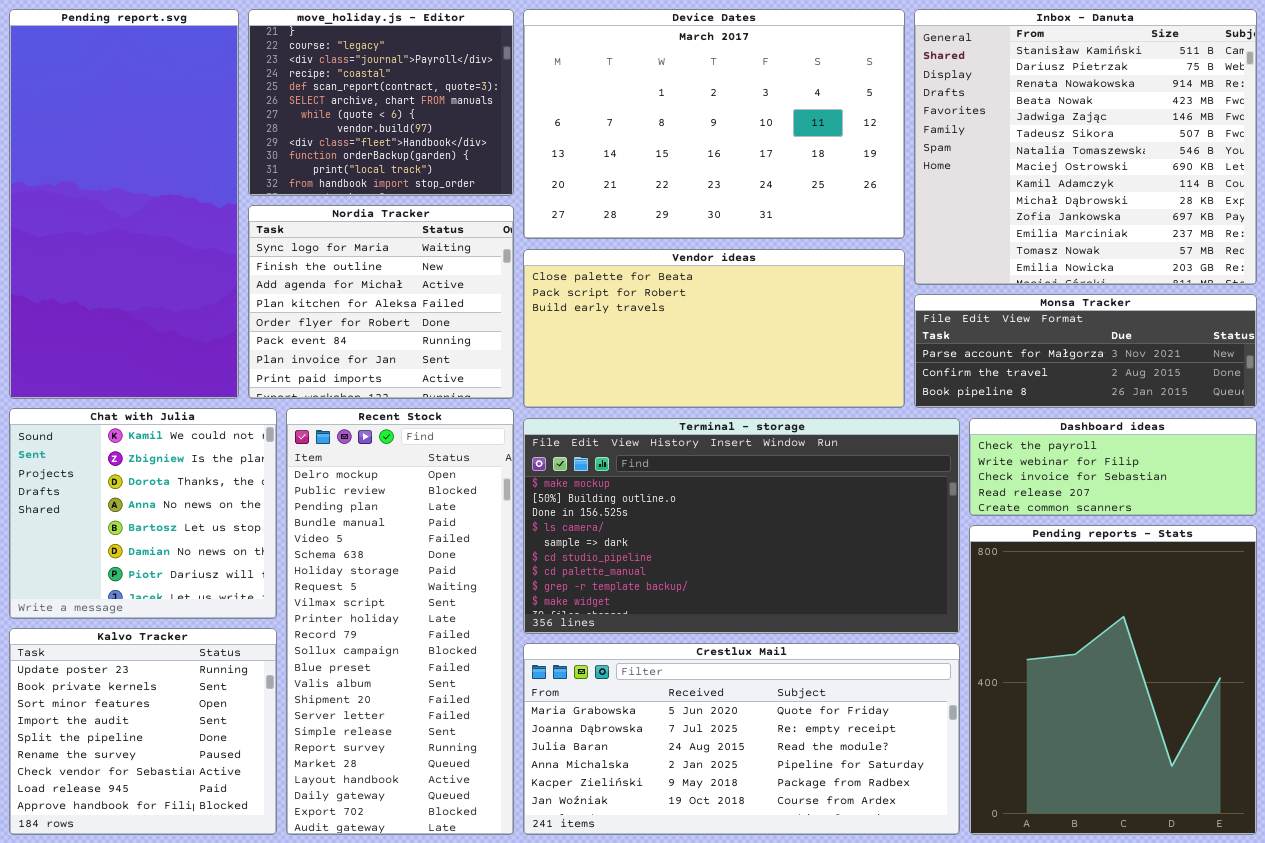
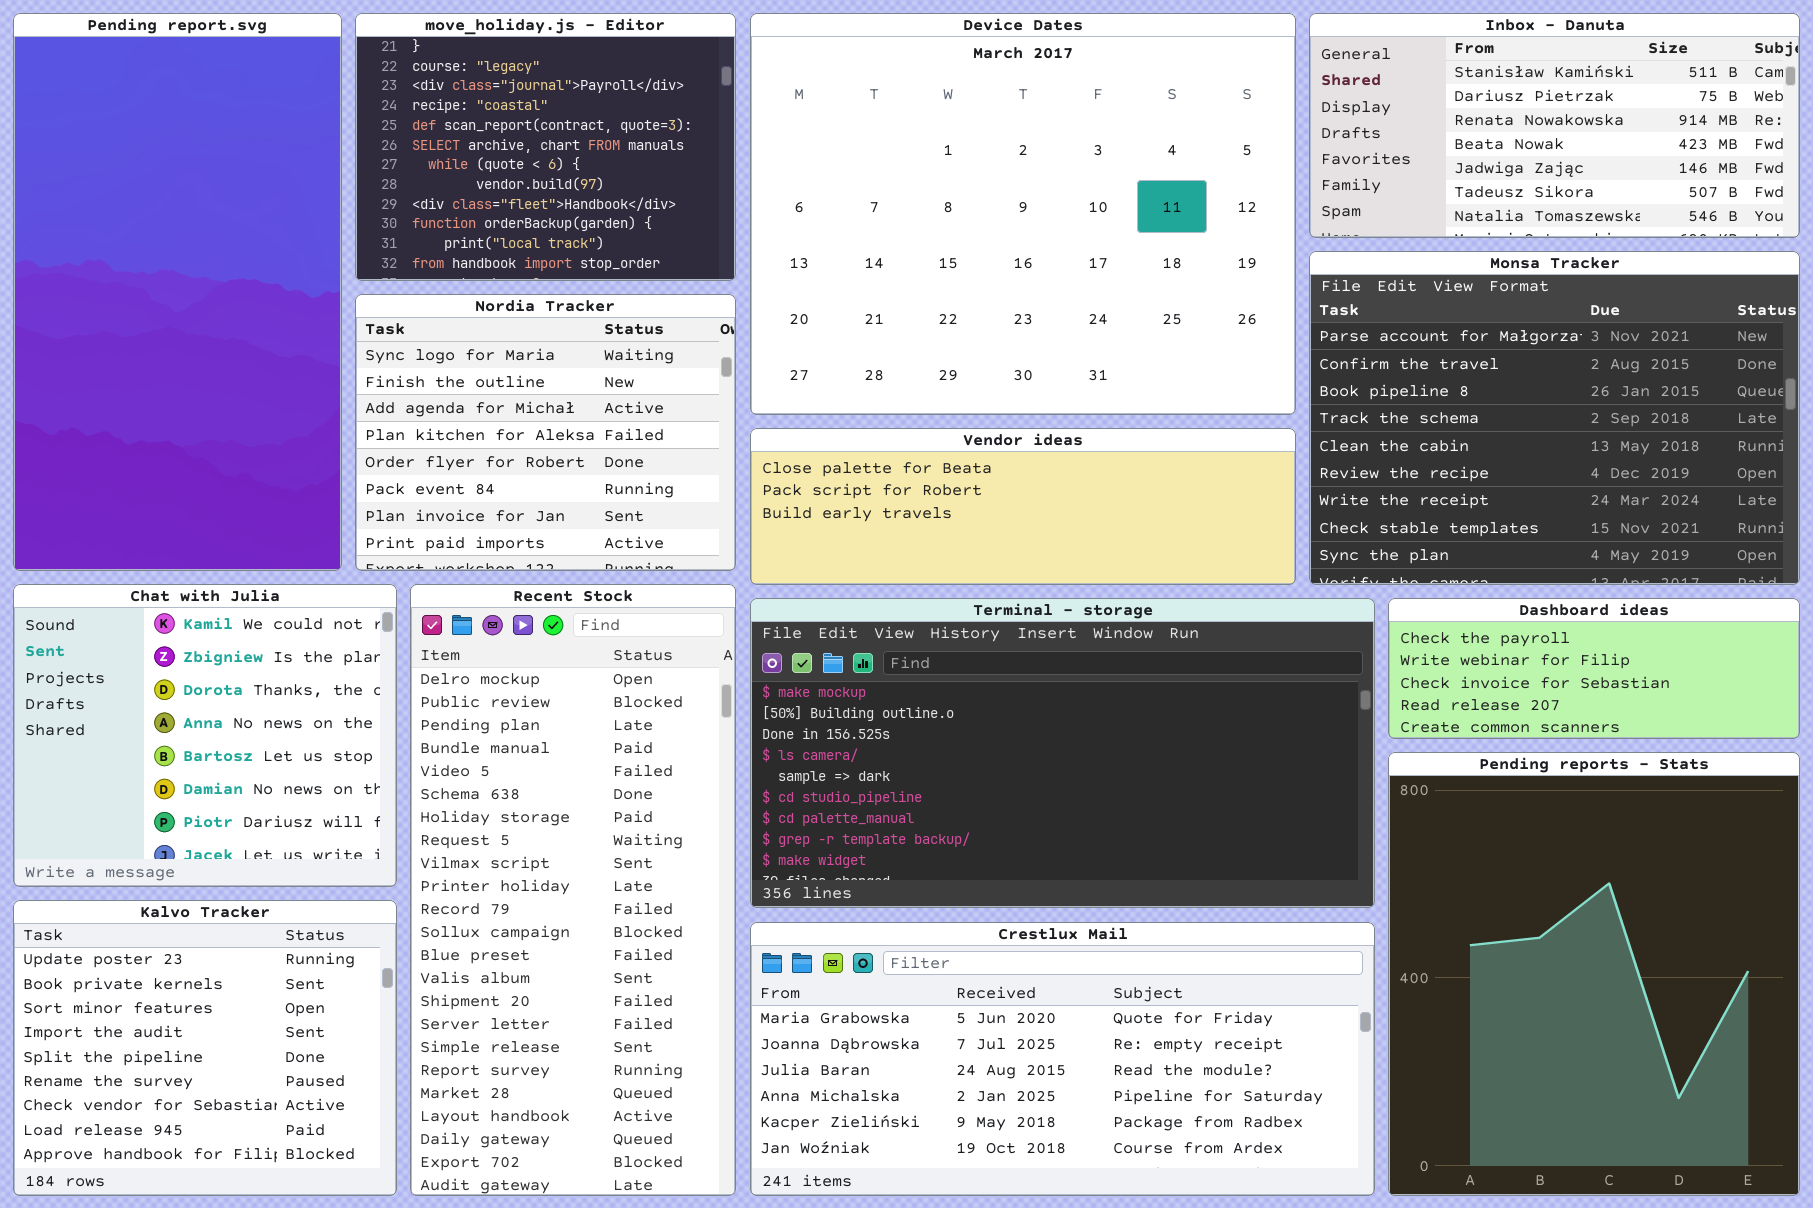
Device Dates: [523,9,905,239] -> [750,13,1296,415], resized
Inbox - Danuta: [914,9,1257,285] -> [1309,13,1800,238], resized
Vendor ideas: [523,249,905,408] -> [750,428,1296,585], resized
Monsa Tracker: [914,294,1257,408] -> [1309,251,1800,585], resized

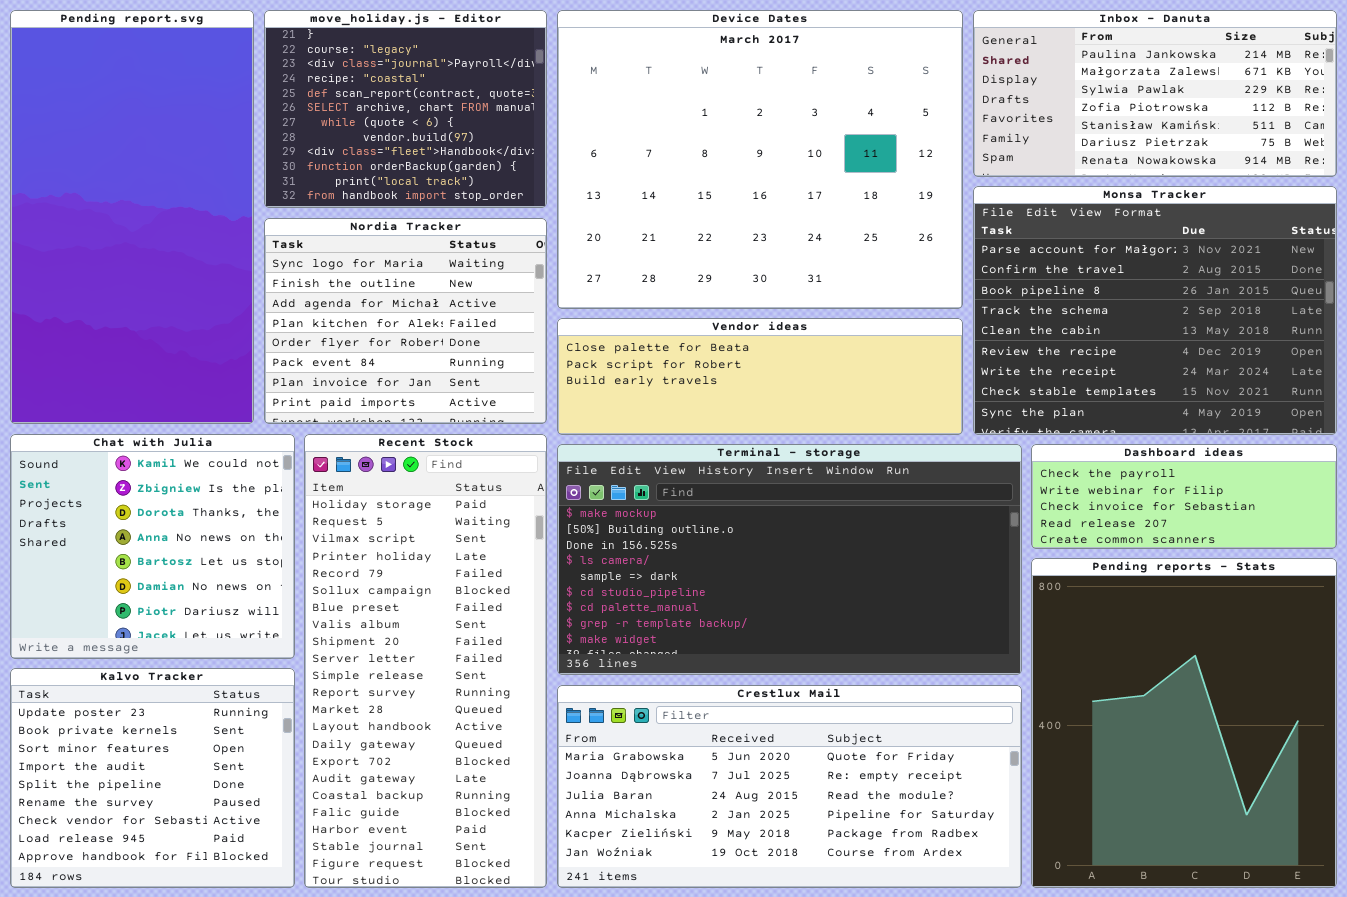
Inbox - Danuta: [1309,13,1800,238] -> [973,10,1337,177], scrolled up 4 rows
Recent Stock: [410,584,736,1196] -> [304,434,547,888], scrolled down 6 rows

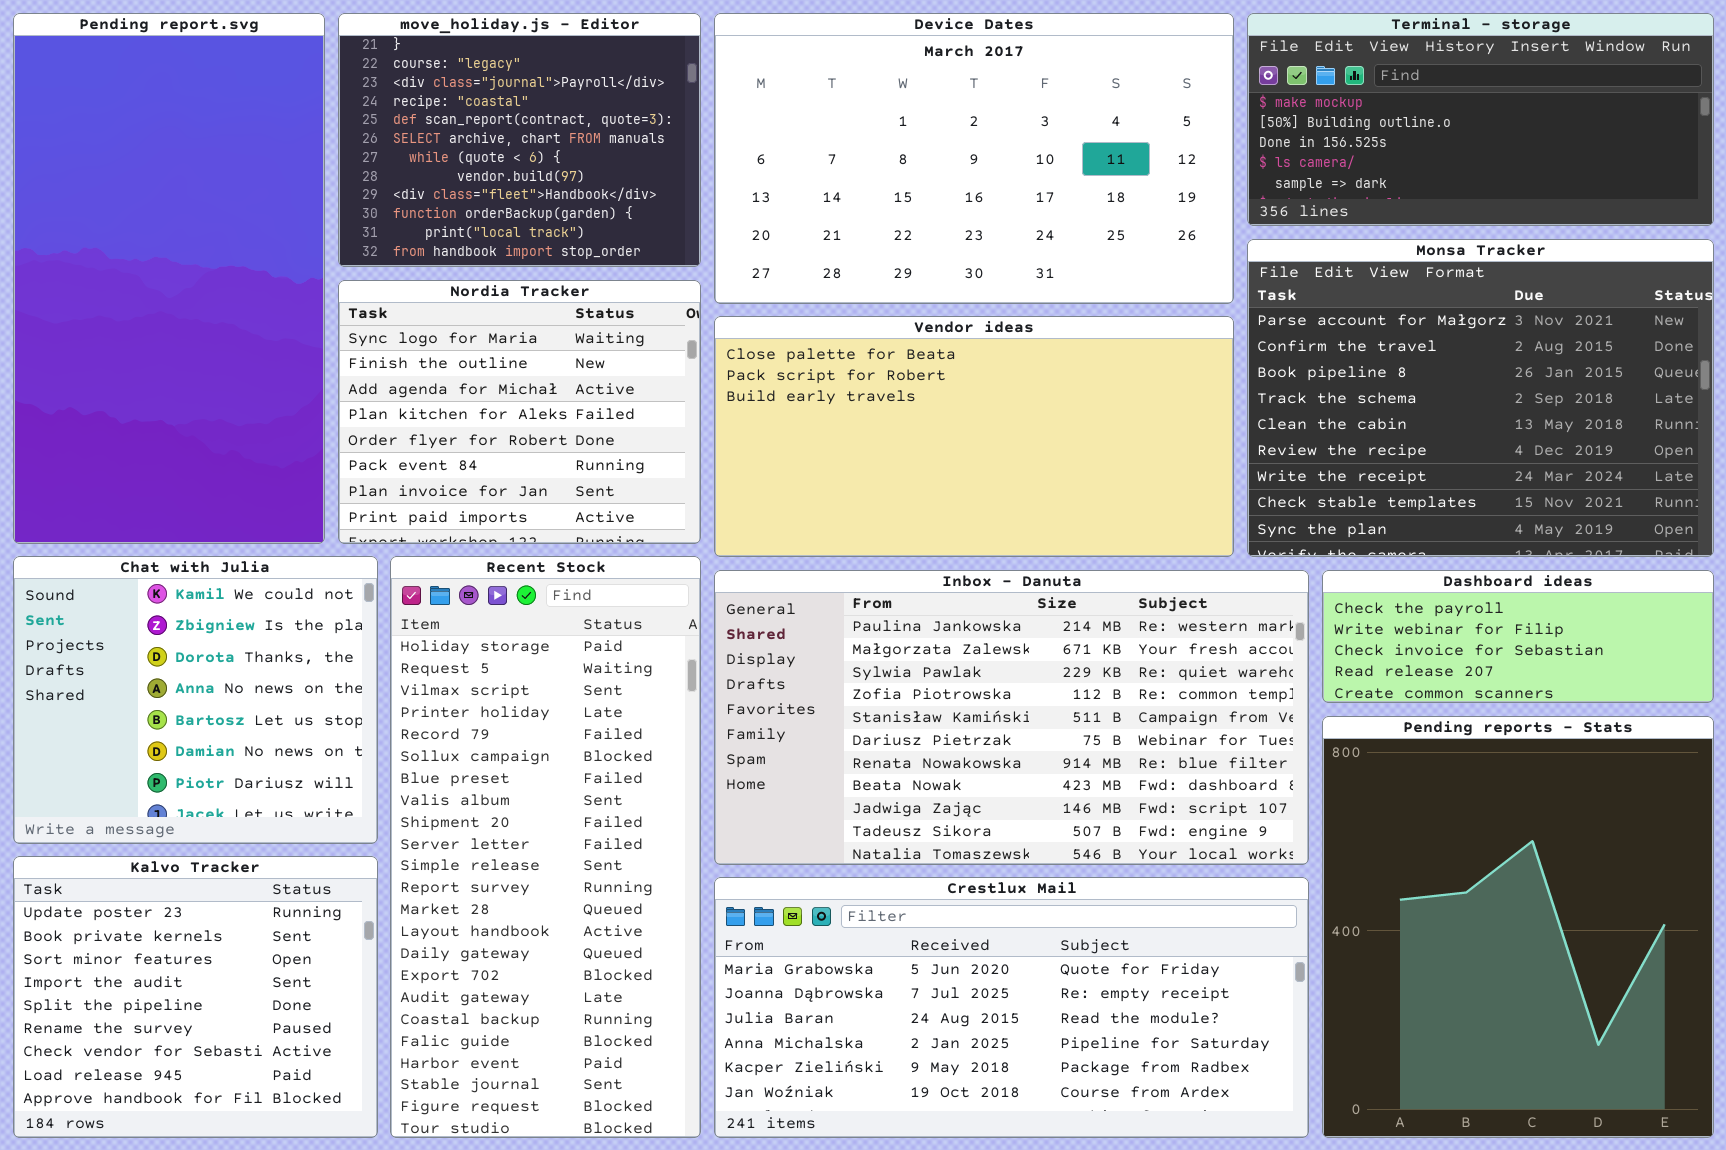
Device Dates: [557,10,963,309] -> [714,13,1234,304], resized
Inbox - Danuta: [973,10,1337,177] -> [714,570,1309,865], moved, resized
Vendor ideas: [557,318,963,435] -> [714,316,1234,557], resized
Terminal - storage: [557,444,1022,675] -> [1247,13,1714,226], moved, resized

